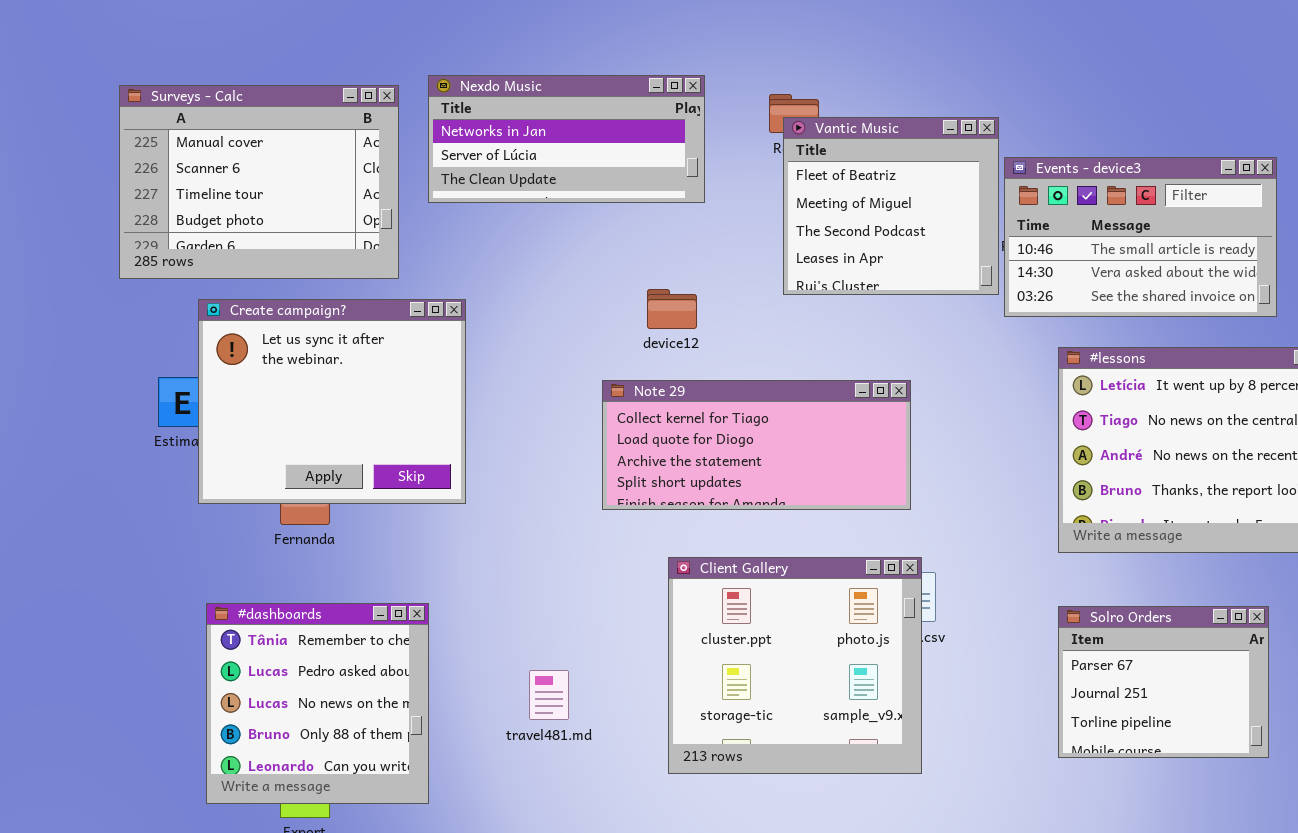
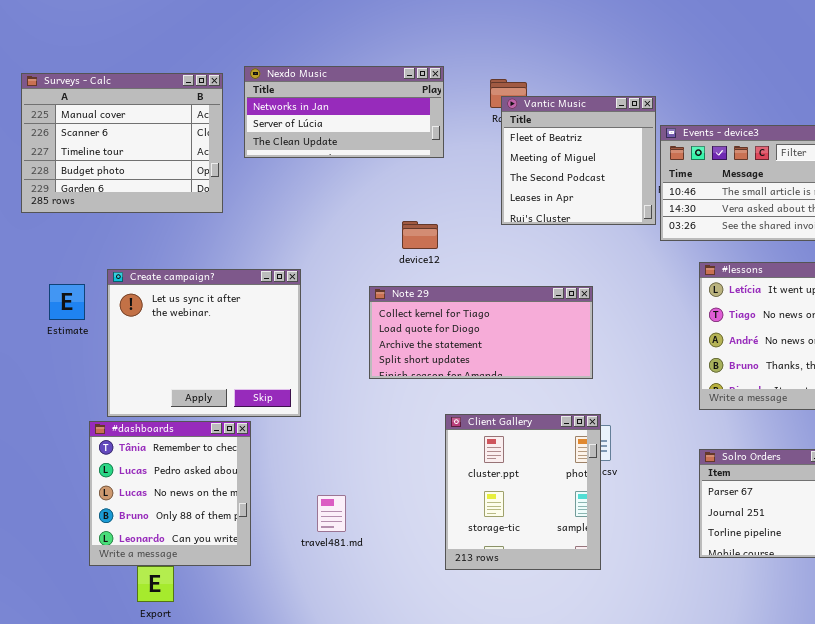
Create campaign?: [198,299,466,504] -> [107,269,301,417], moved
Client Gallery: [668,557,922,774] -> [445,414,601,570], resized
#dashboards: [206,603,429,804] -> [89,421,251,566], moved

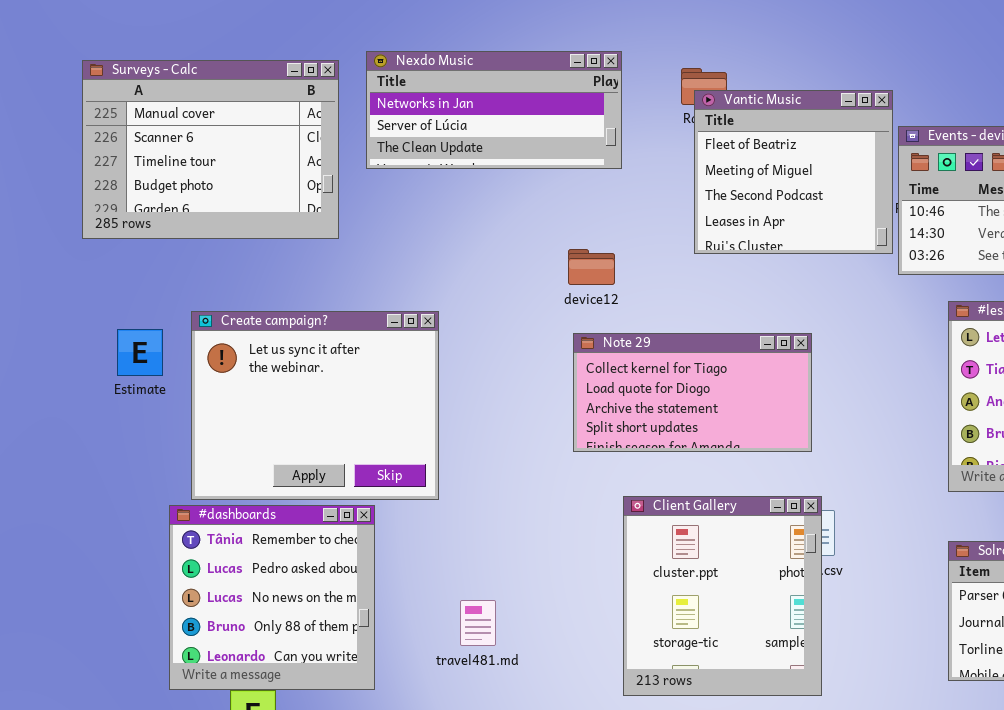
Note 29: [369,286,593,379] -> [573,333,812,452], resized

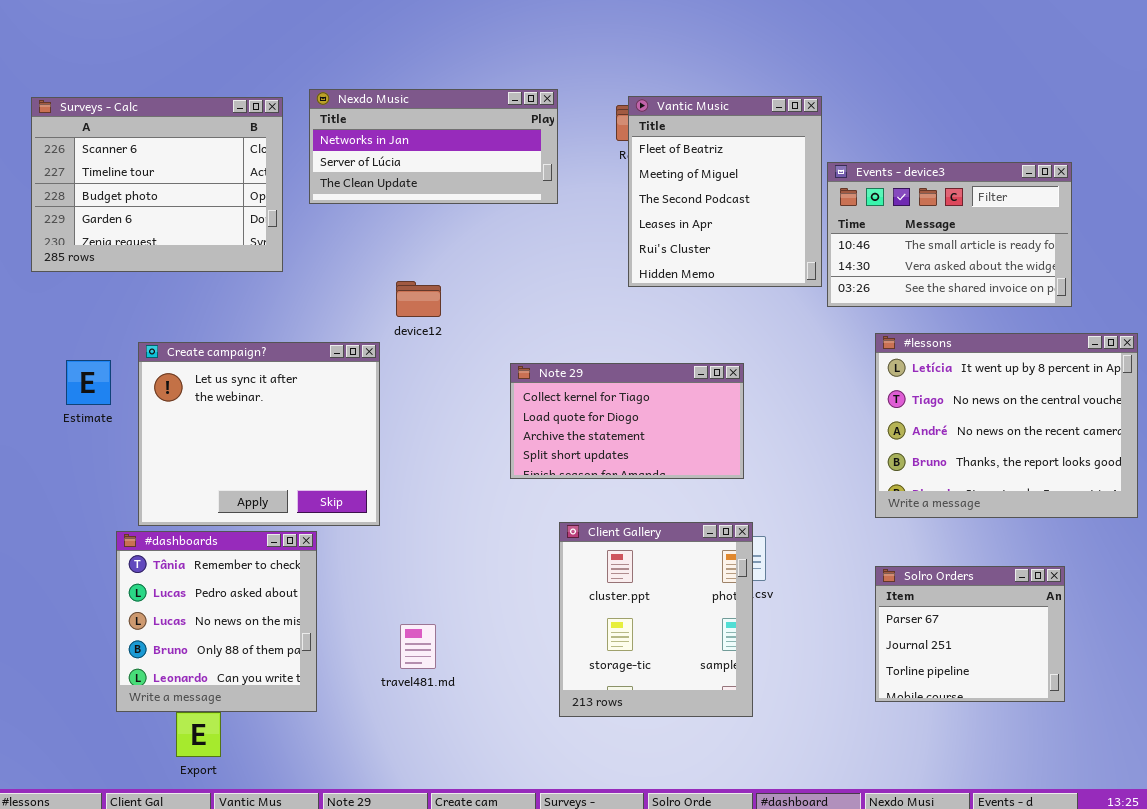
Surveys - Calc: [82,60,339,239] -> [31,97,283,272], scrolled down 1 row
Vantic Music: [694,90,893,254] -> [628,96,822,287], resized
device12: [568,249,615,285] -> [396,281,441,317], moved

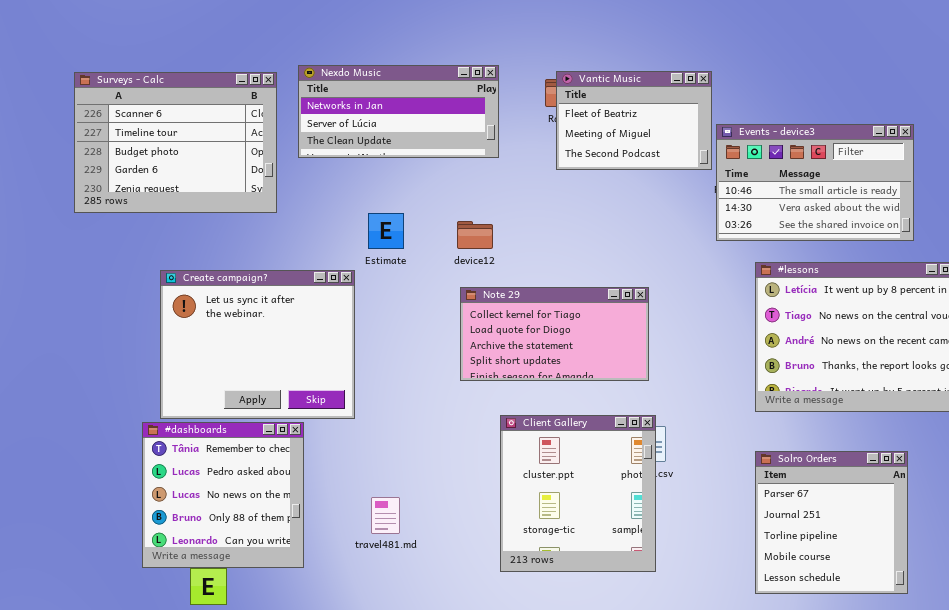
Vantic Music: [628,96,822,287] -> [556,71,712,170], resized
device12: [396,281,441,317] -> [457,221,493,249], moved
Estimate: [66,360,111,405] -> [368,213,404,249], moved
Solro Orders: [875,566,1065,702] -> [755,451,908,594], resized

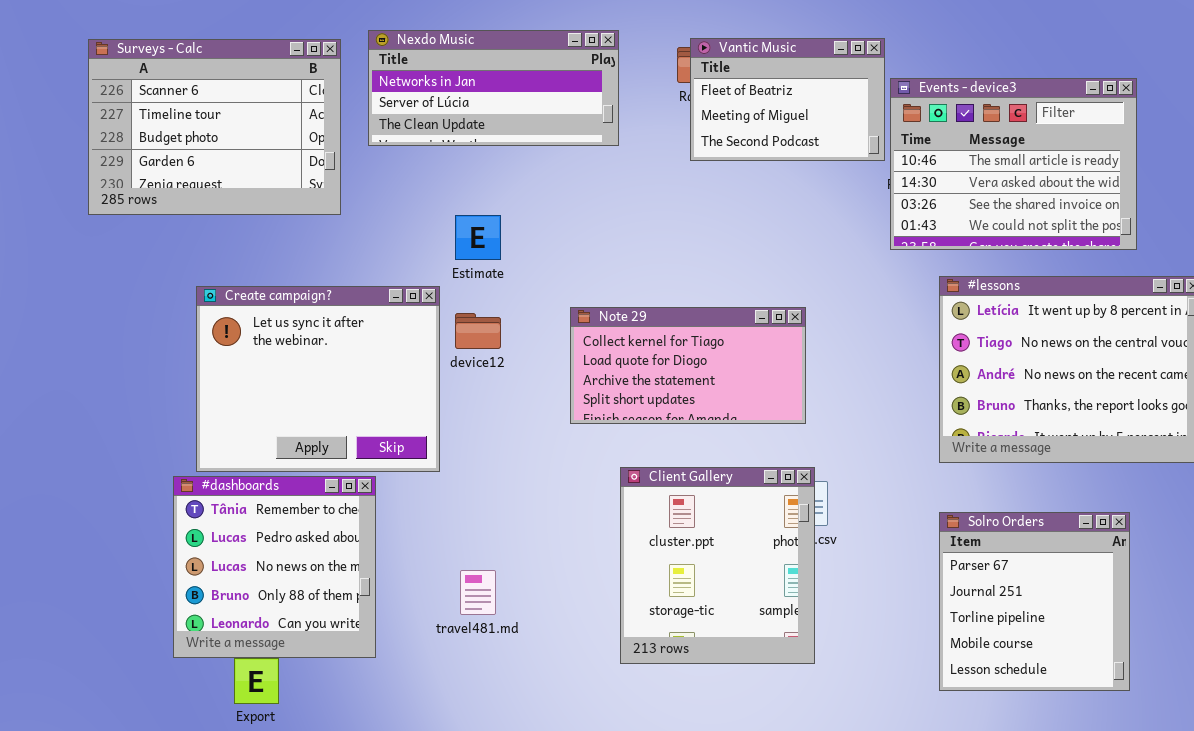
Events - device3: [716,124,914,241] -> [890,78,1137,250], resized
device12: [457,221,493,249] -> [455,313,501,349], moved

